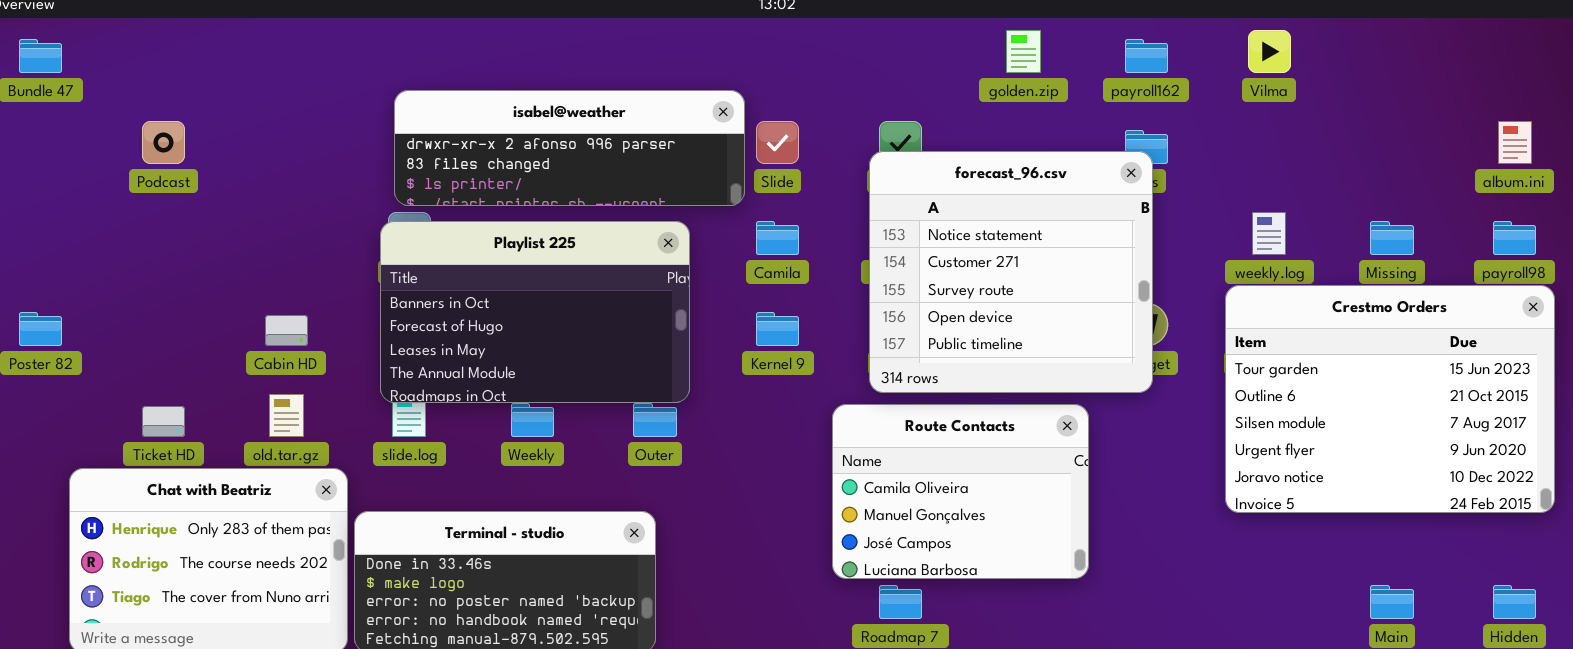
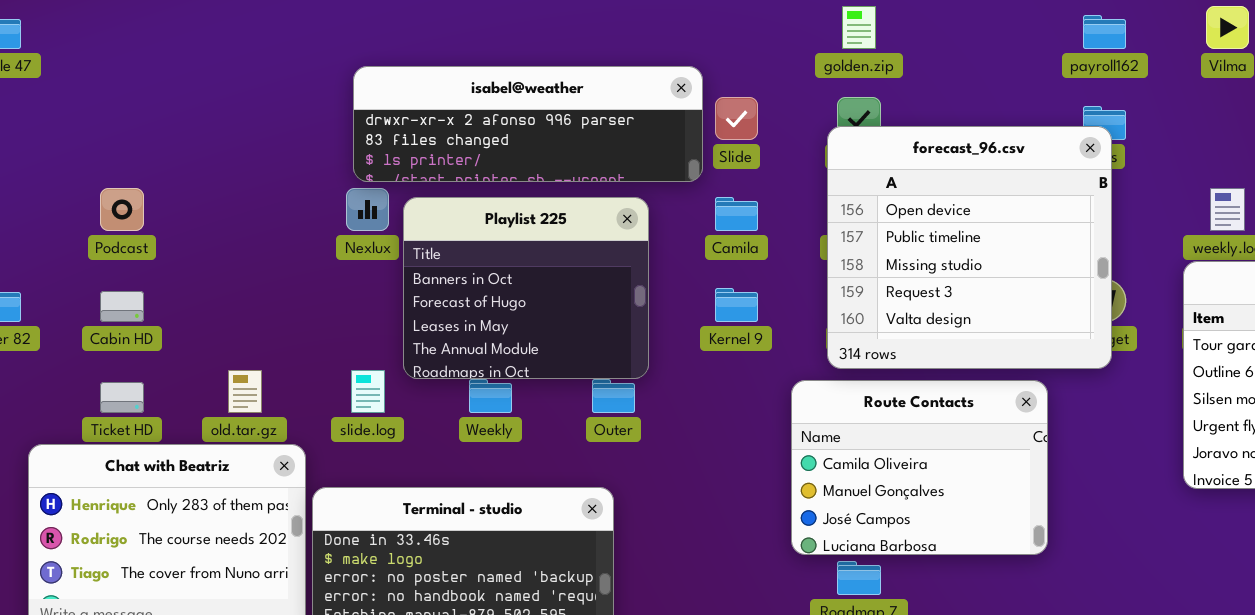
golden.zip: [1006,30,1041,73] -> [842,6,876,49], moved
Podcast: [142,121,185,164] -> [100,188,144,231], moved
forecast_96.csv: [869,151,1153,393] -> [827,126,1112,369], scrolled down 3 rows
Playlist 225: [380,221,690,403] -> [403,197,649,379], resized
Cabin HD: [265,315,308,346] -> [100,291,144,322], moved

